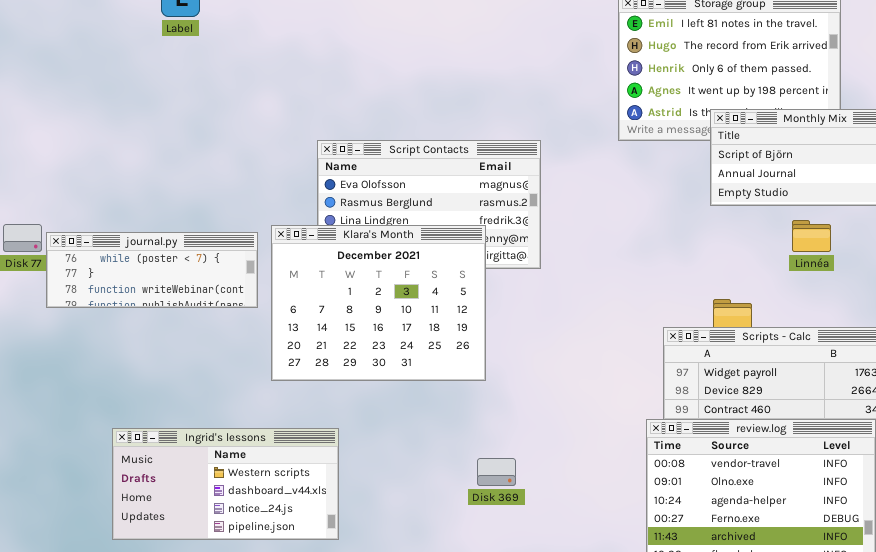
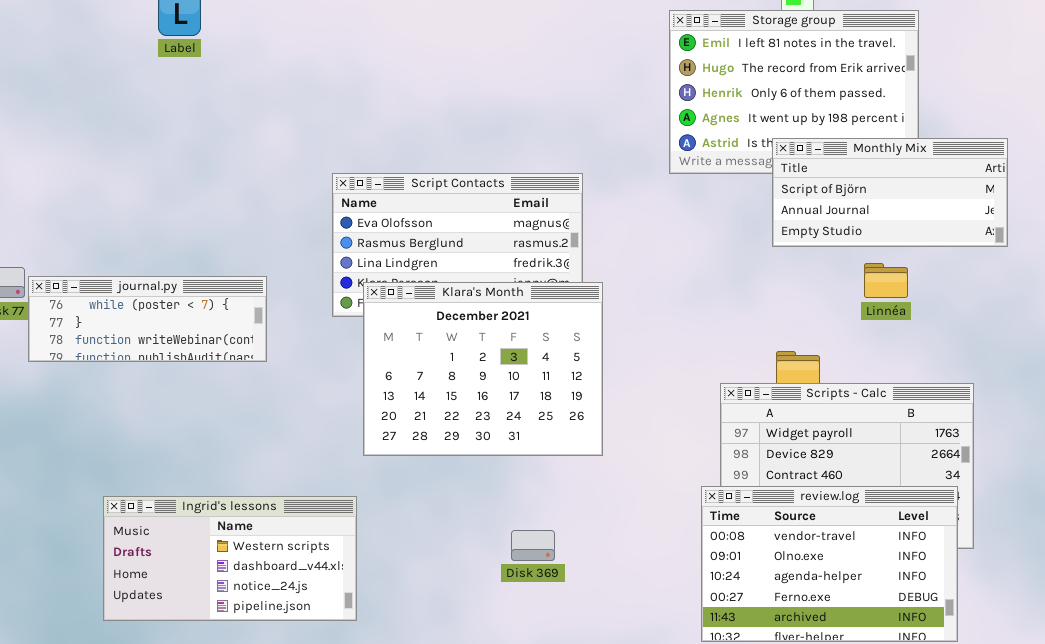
Klara's Month: [271,225,486,381] -> [363,282,603,456], moved

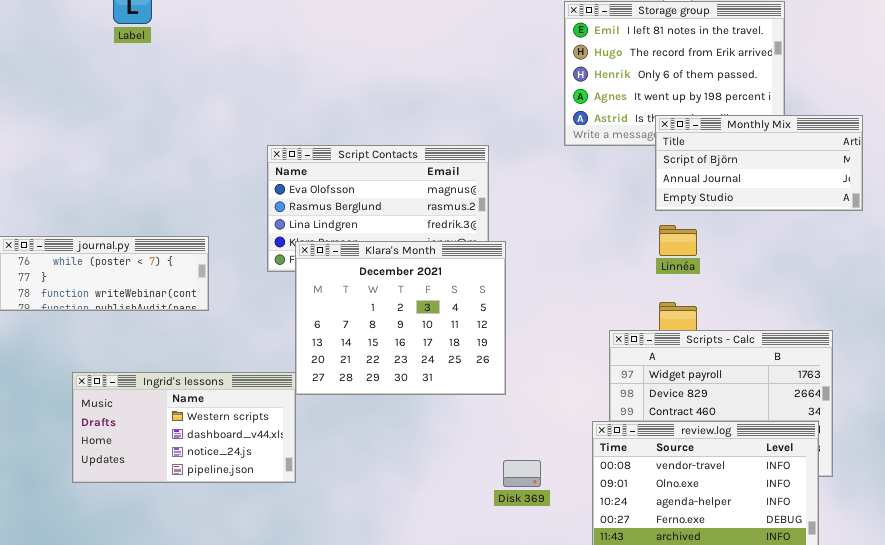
Linnéa: [864,263,908,298] -> [659,225,697,256], moved
Ingrid's lessons: [103,496,357,621] -> [72,372,296,483], moved
Disk 369: [511,530,555,561] -> [503,460,541,487], moved

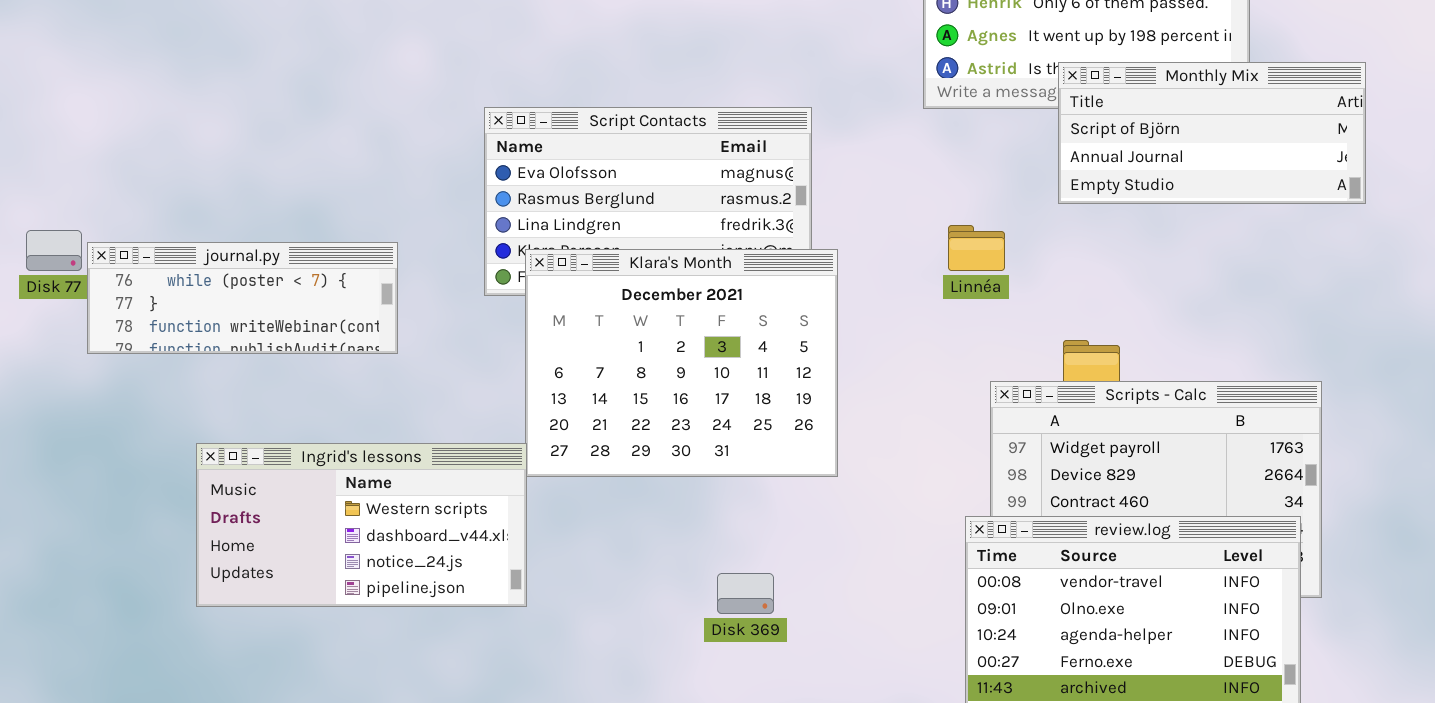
Linnéa: [659,225,697,256] -> [948,225,1005,271], moved
Disk 369: [503,460,541,487] -> [717,573,774,614], moved

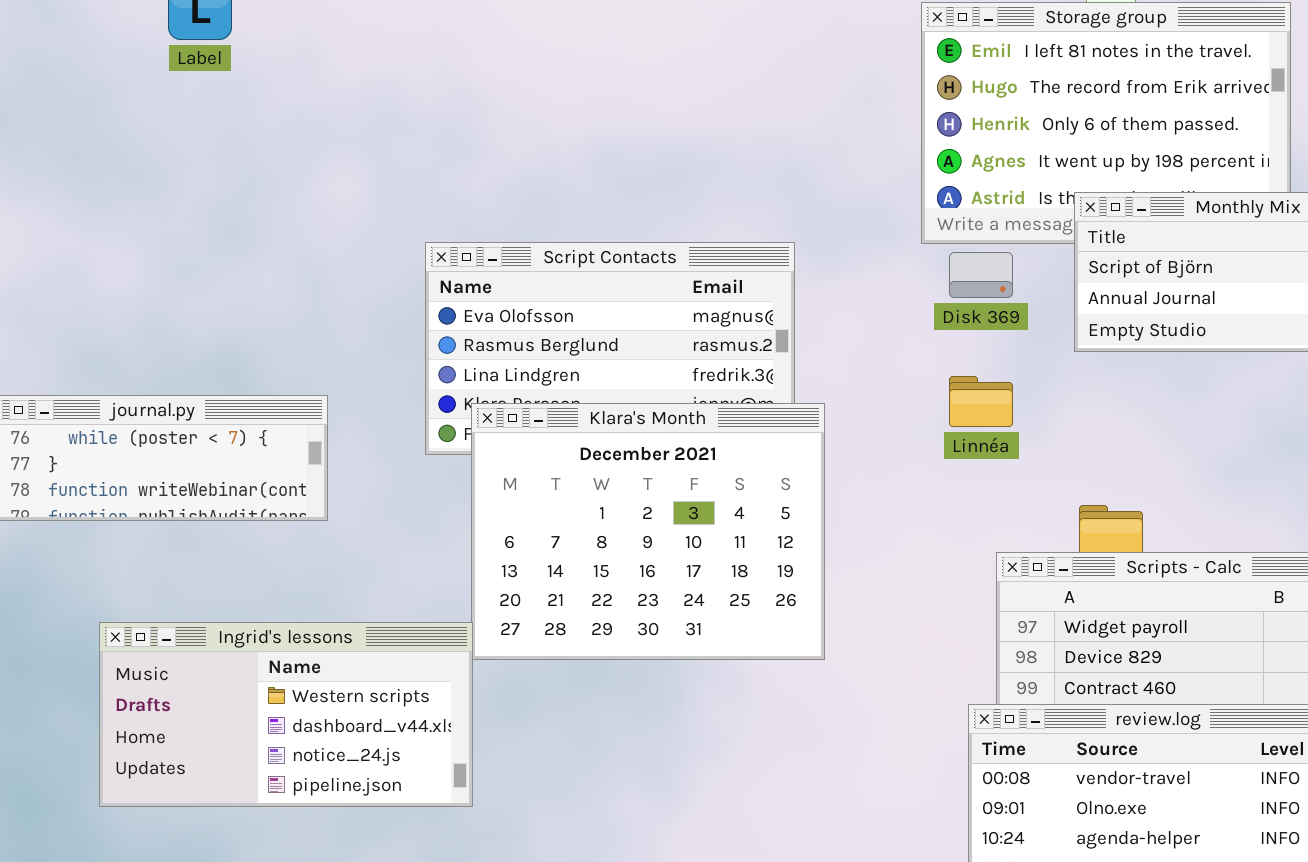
Disk 369: [717,573,774,614] -> [949,252,1013,298], moved

